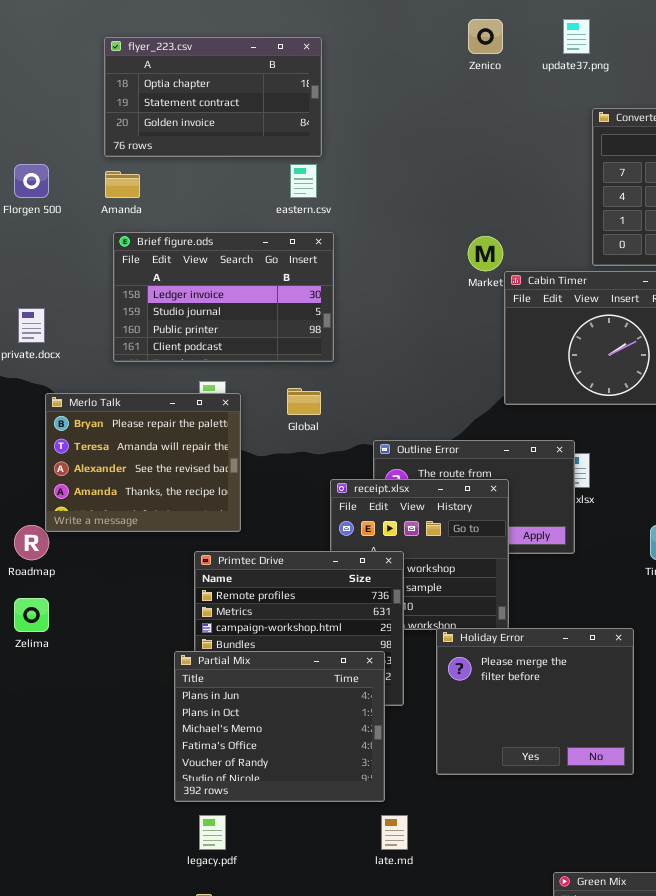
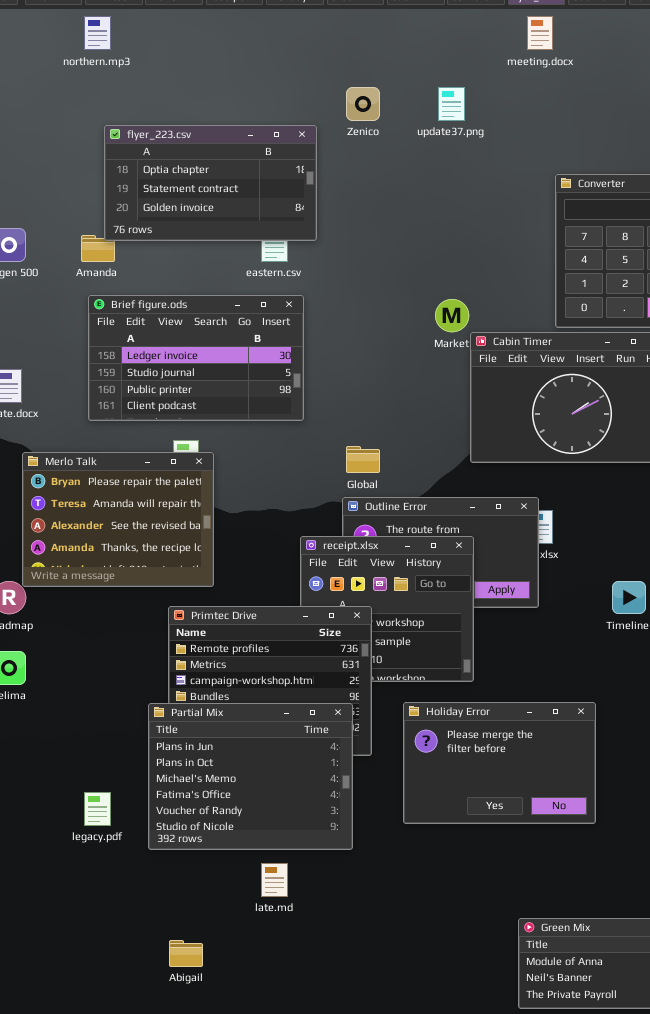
Zenico: [468,19,503,54] -> [346,87,380,121], moved
update37.png: [563,19,590,54] -> [438,87,465,121], moved
flyer_223.csv: [104,37,322,157] -> [104,125,317,241], moved
Global: [287,388,321,415] -> [346,446,380,473], moved
Holiday Error: [436,628,634,775] -> [403,702,596,824], resized
legacy.pdf: [199,815,226,850] -> [84,792,111,826], moved
late.md: [381,815,408,850] -> [261,863,288,897], moved

